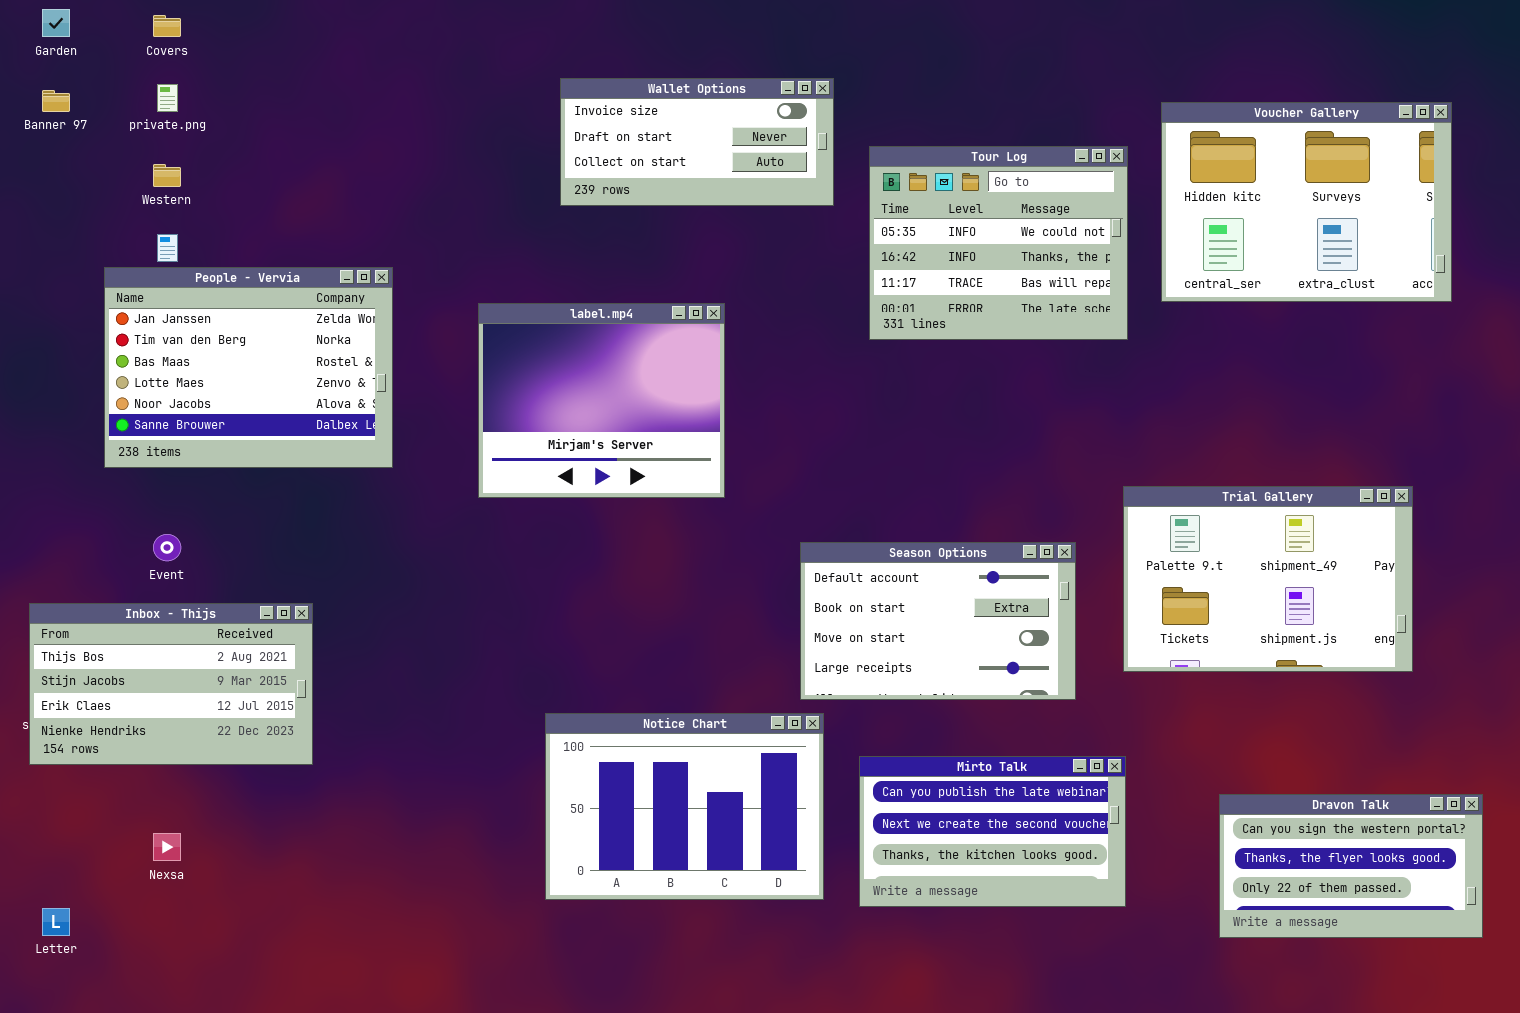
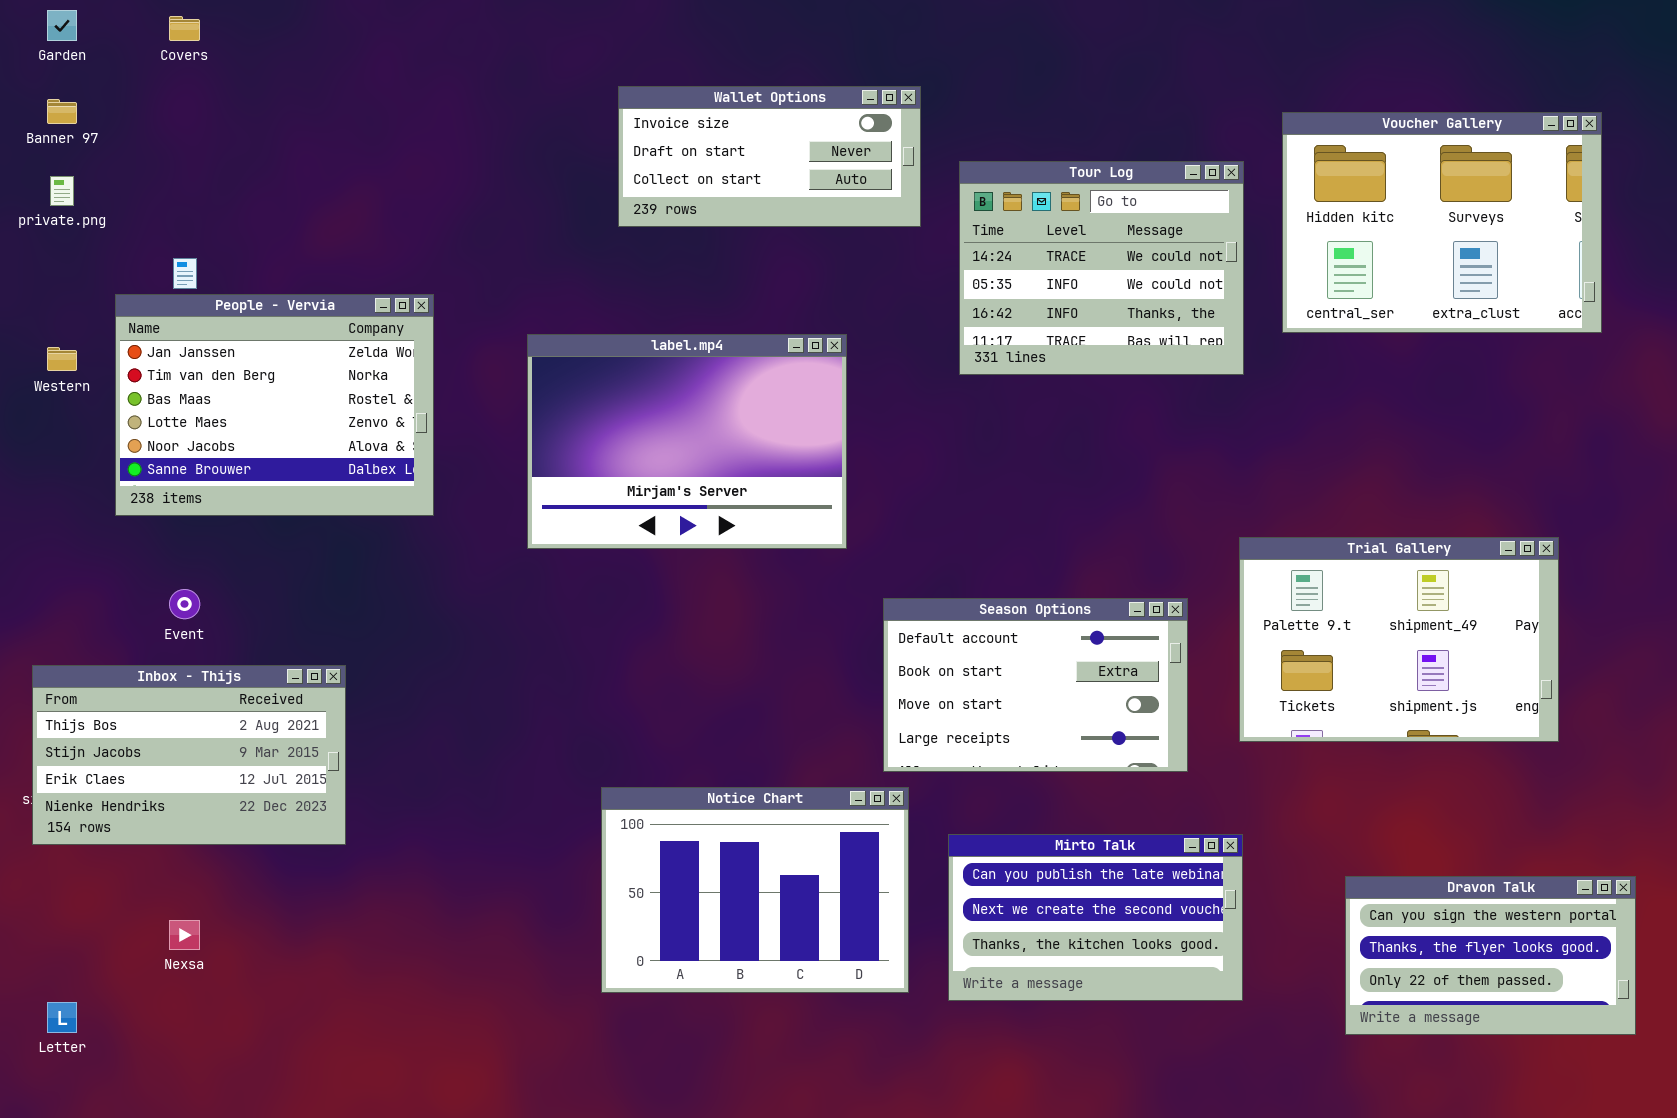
private.png: [157,84,178,112] -> [50,176,74,206], moved
Tour Log: [869,146,1128,340] -> [959,161,1244,375], scrolled up 1 row
Western: [153,164,181,187] -> [47,347,77,371], moved
label.mp4: [478,303,725,498] -> [527,334,847,549], resized

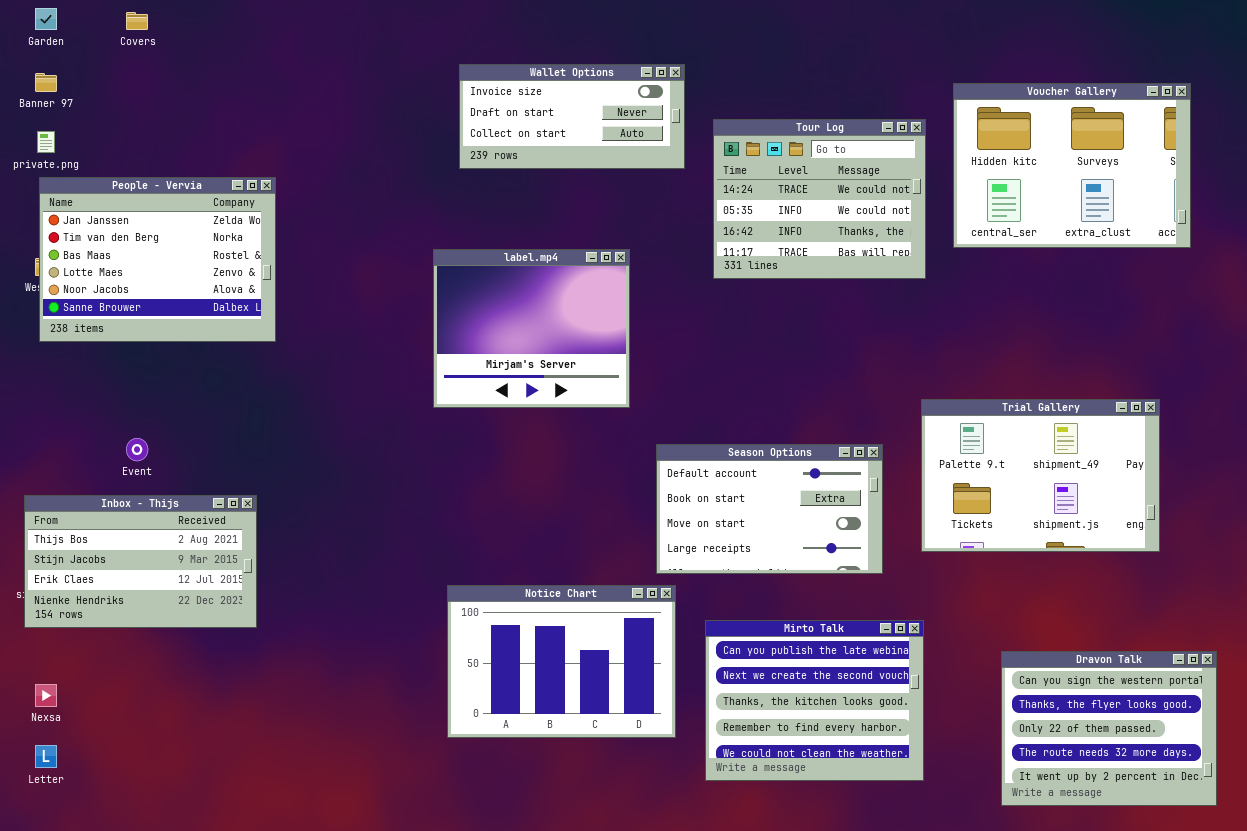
People - Vervia: [115,294,434,516] -> [39,177,276,342], moved
label.mp4: [527,334,847,549] -> [433,249,630,408], resized
Mirto Talk: [948,834,1243,1001] -> [705,620,924,781], resized
Dravon Talk: [1345,876,1636,1035] -> [1001,651,1217,806], resized
Nexsa: [169,920,200,950] -> [35,684,57,707], moved

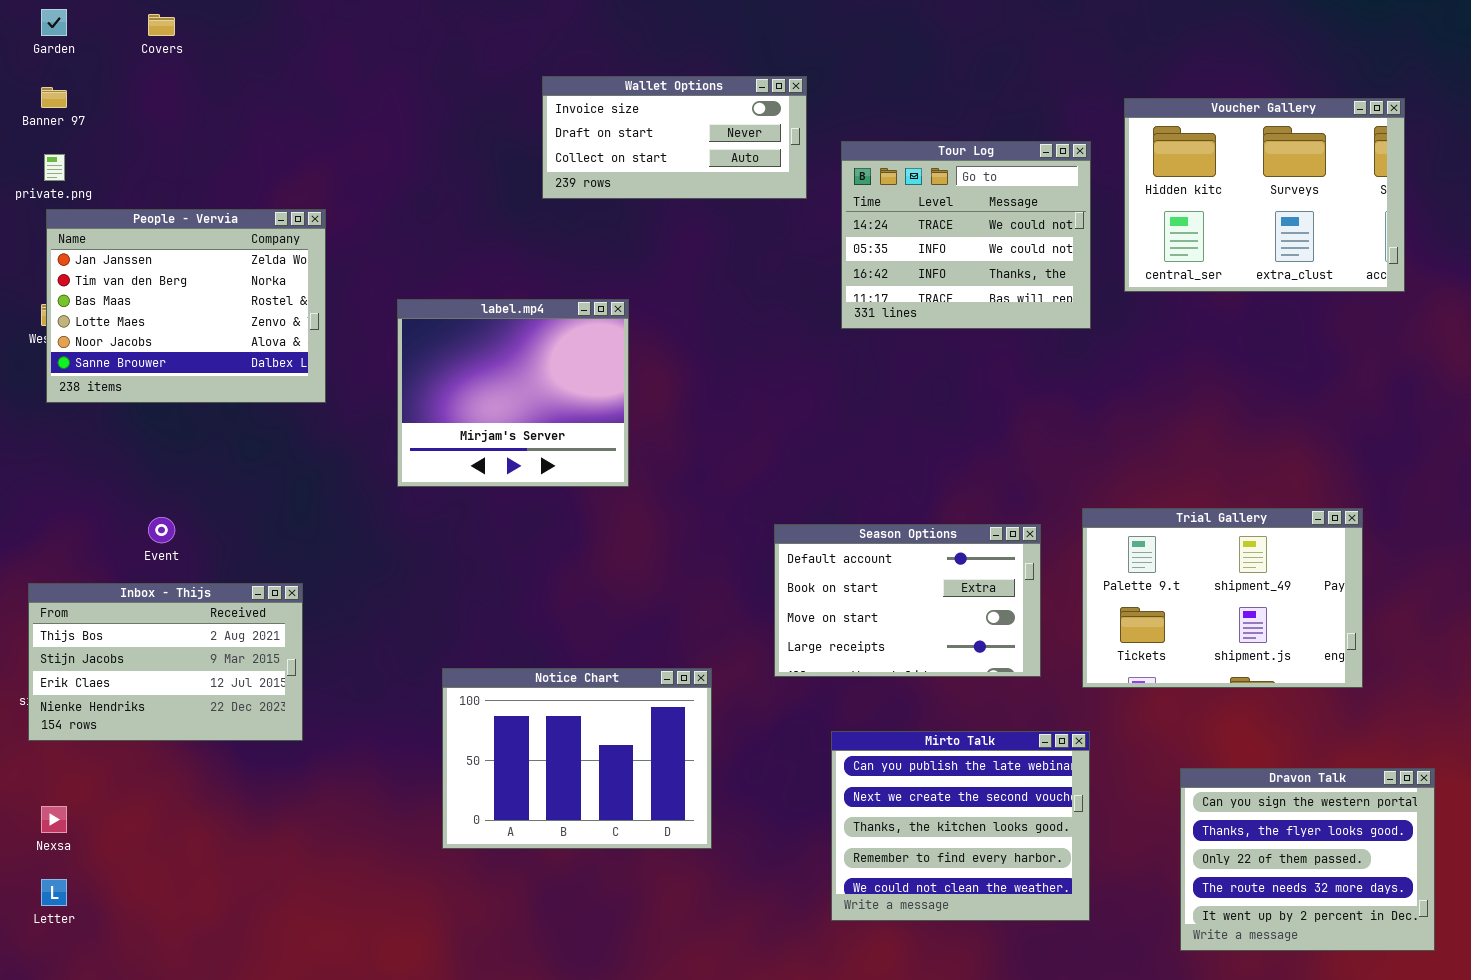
label.mp4: [433,249,630,408] -> [397,299,629,487], moved
Trial Gallery: [921,399,1160,552] -> [1082,508,1363,688], moved
Notice Chart: [447,585,676,738] -> [442,668,712,849], moved

